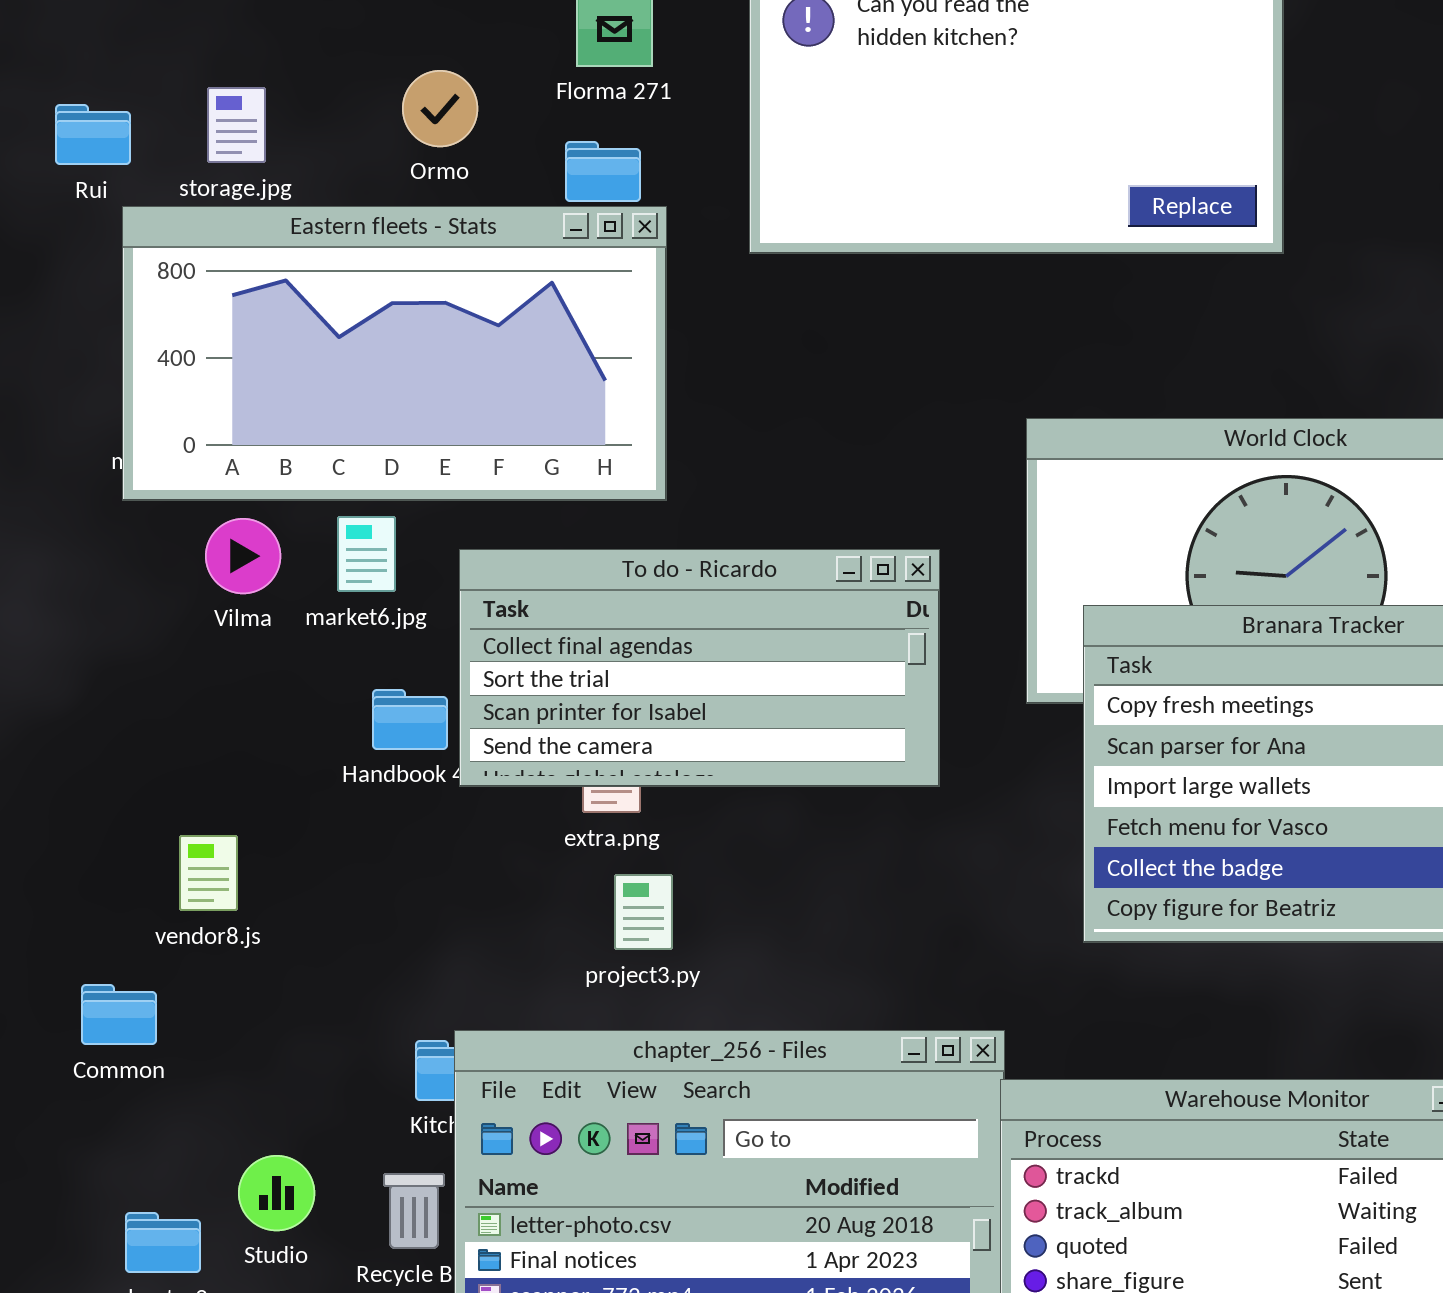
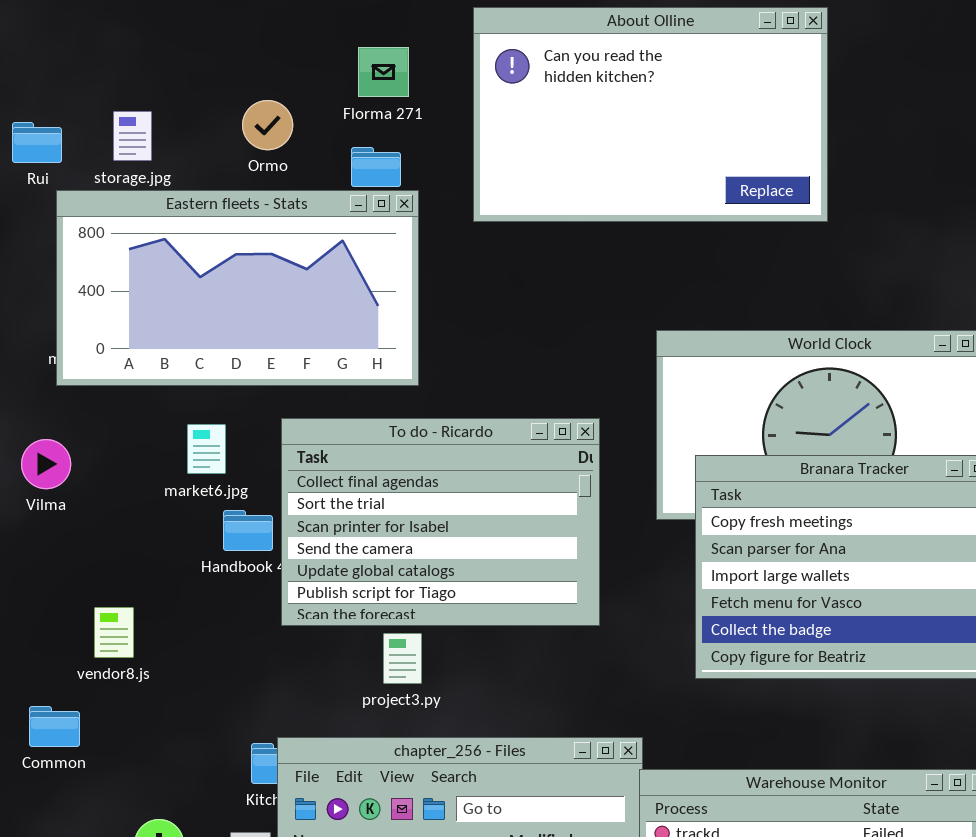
market6.jpg: [337,516,396,592] -> [187,424,226,474], moved
Vilma: [205,518,281,594] -> [21,439,71,489], moved
To do - Ricardo: [459,549,940,787] -> [281,418,600,626], resized

